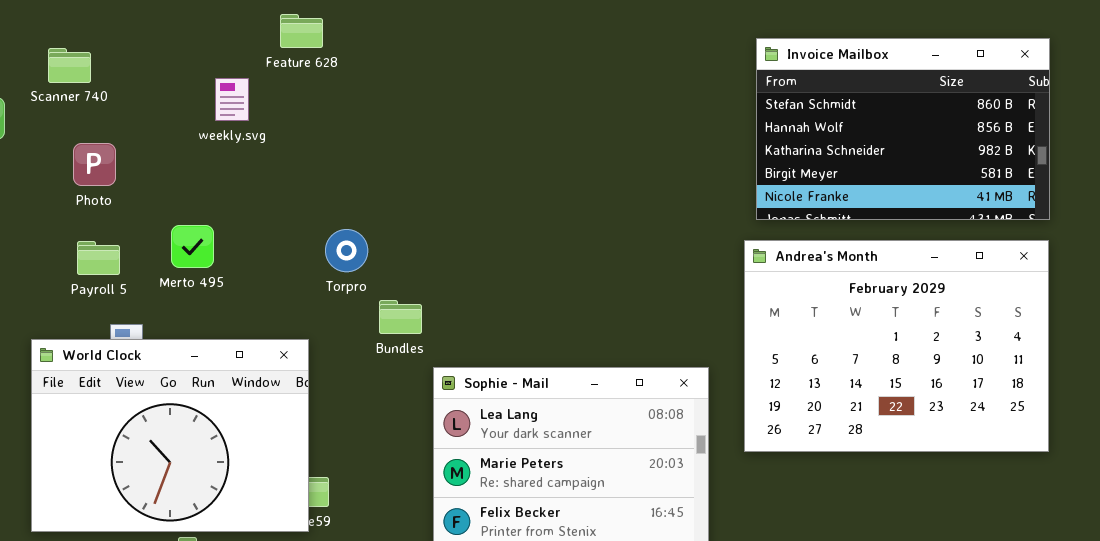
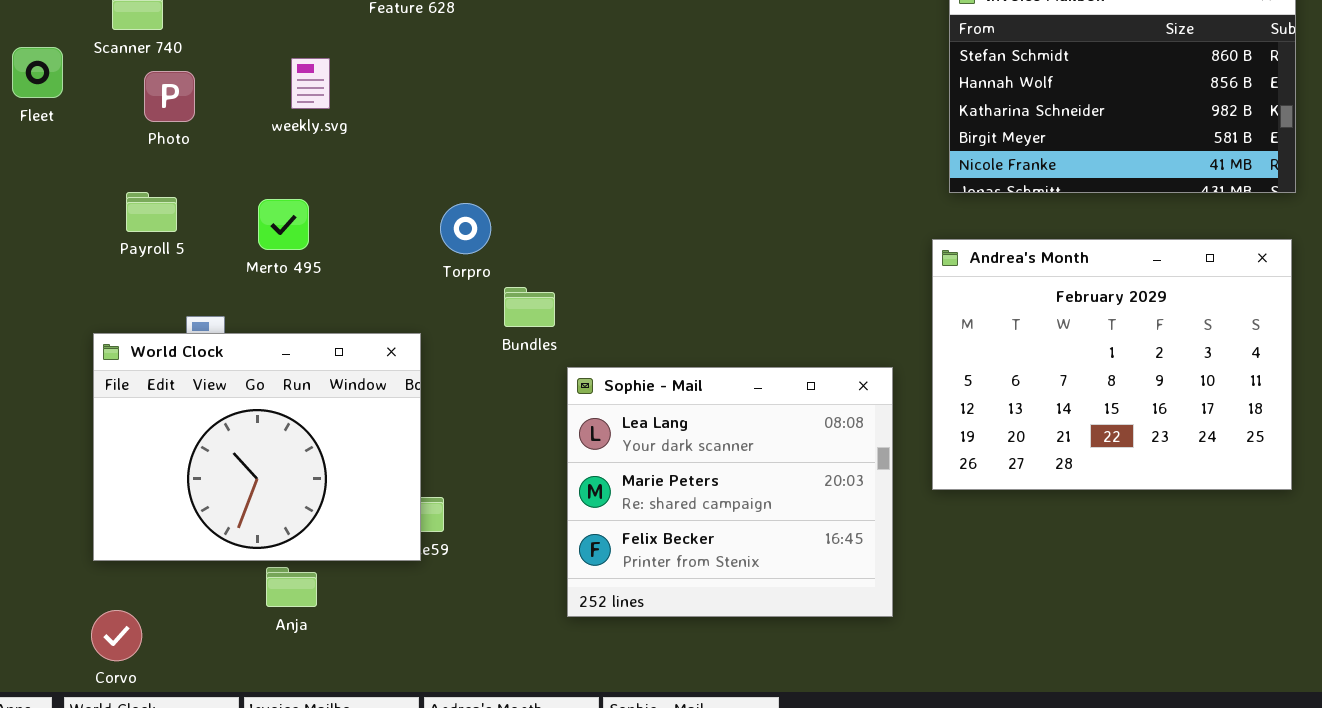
weekly.svg: [215,78,249,121] -> [291,58,330,109], moved
Photo: [73,143,116,186] -> [144,71,195,122], moved
Andrea's Month: [744,240,1049,452] -> [932,239,1292,490], moved
Payroll 5: [77,241,120,275] -> [126,192,177,232], moved

